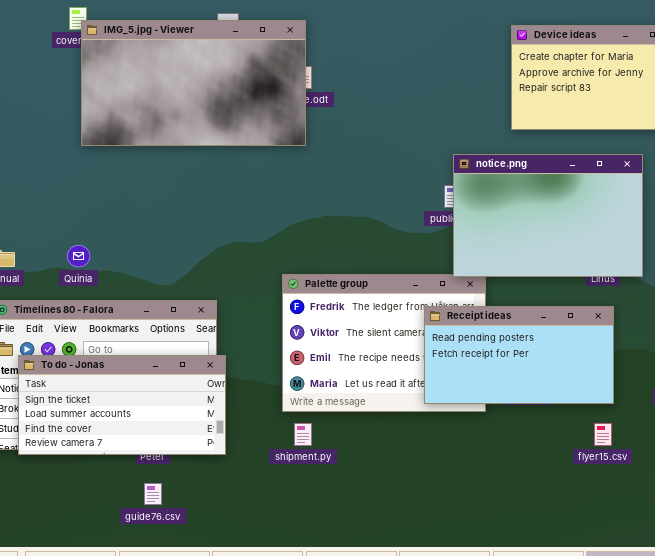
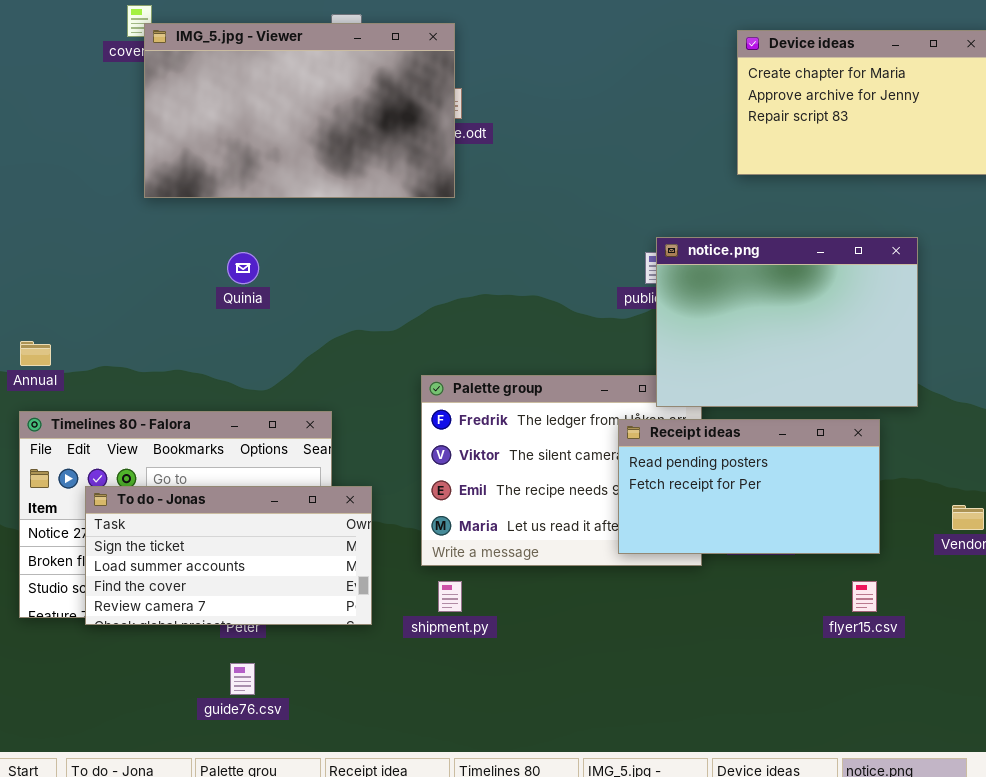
notice.png: [453,154,643,277] -> [656,237,918,407], moved
Quinia: [67,245,90,267] -> [227,252,259,284], moved
To do - Jonas: [18,355,226,455] -> [85,486,372,625], moved

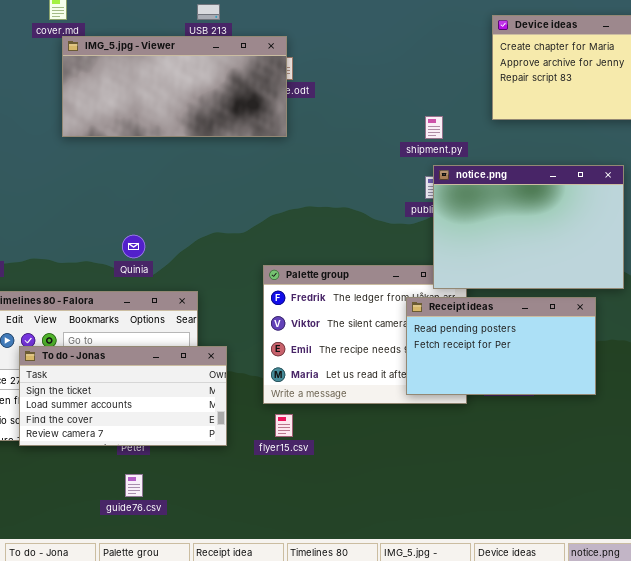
IMG_5.jpg - Viewer: [144,23,455,198] -> [62,36,287,137], resized
Quinia: [227,252,259,284] -> [122,235,145,258], moved
shipment.py: [438,581,462,612] -> [425,116,443,139], moved
flyer15.csv: [852,581,877,612] -> [275,414,293,437], moved

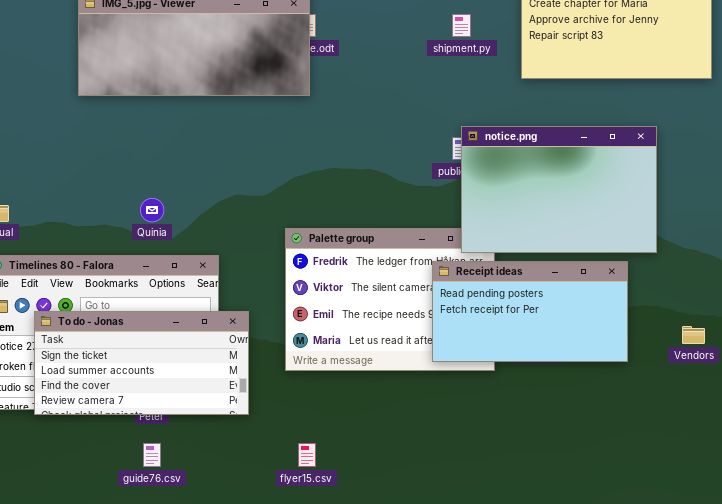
shipment.py: [425,116,443,139] -> [452,14,471,37], moved
flyer15.csv: [275,414,293,437] -> [298,443,316,467], moved

